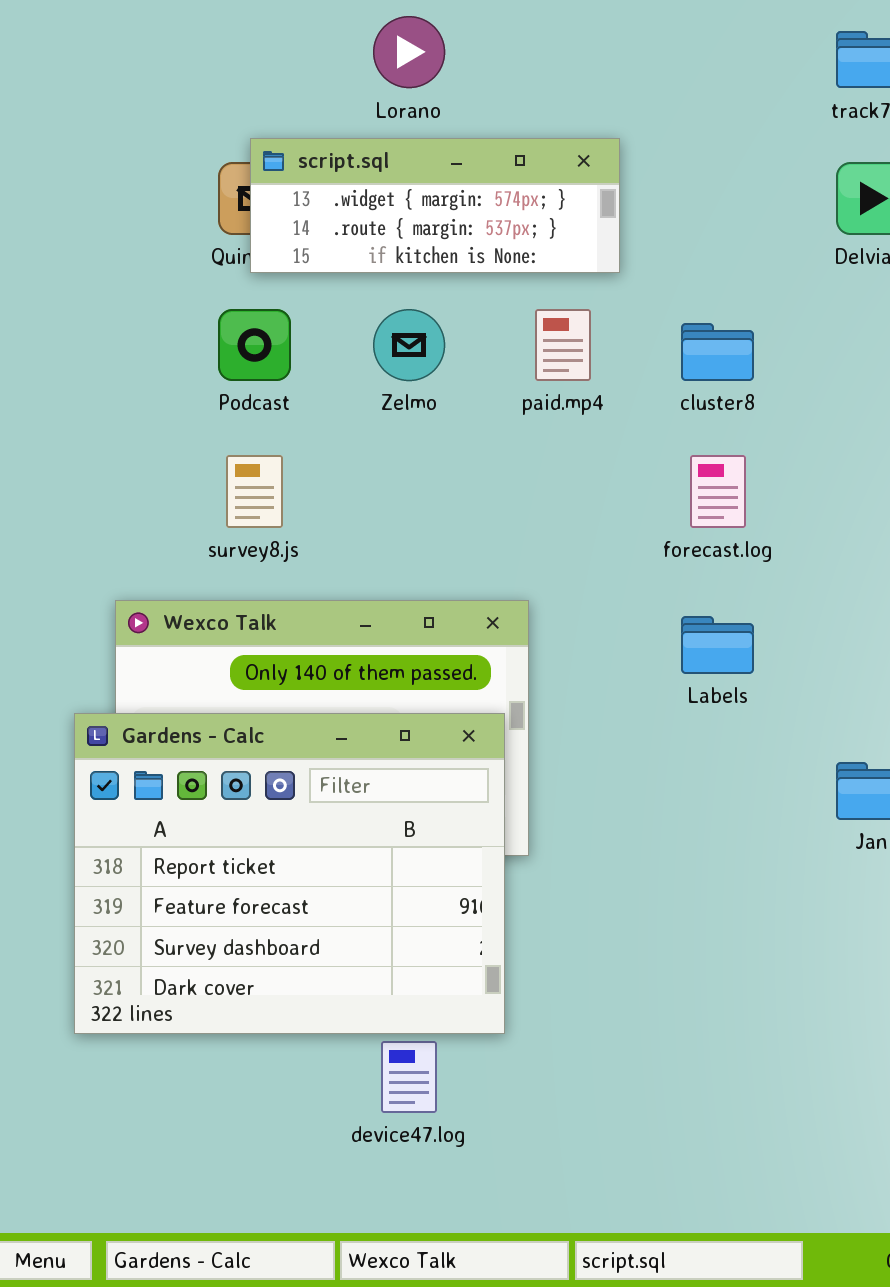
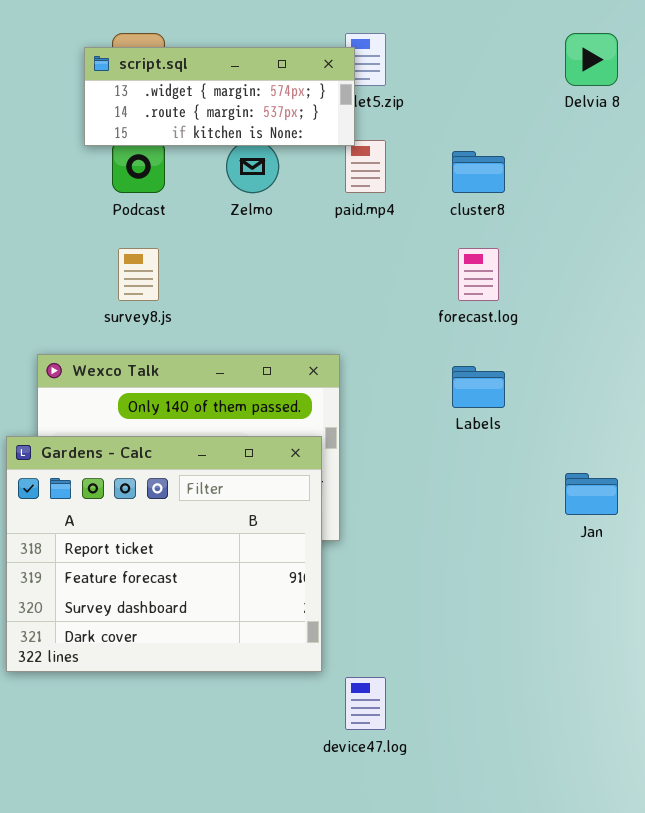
script.sql: [250,138,620,273] -> [84,47,355,146], moved
device47.log: [381,1041,437,1113] -> [345,677,386,730], moved

